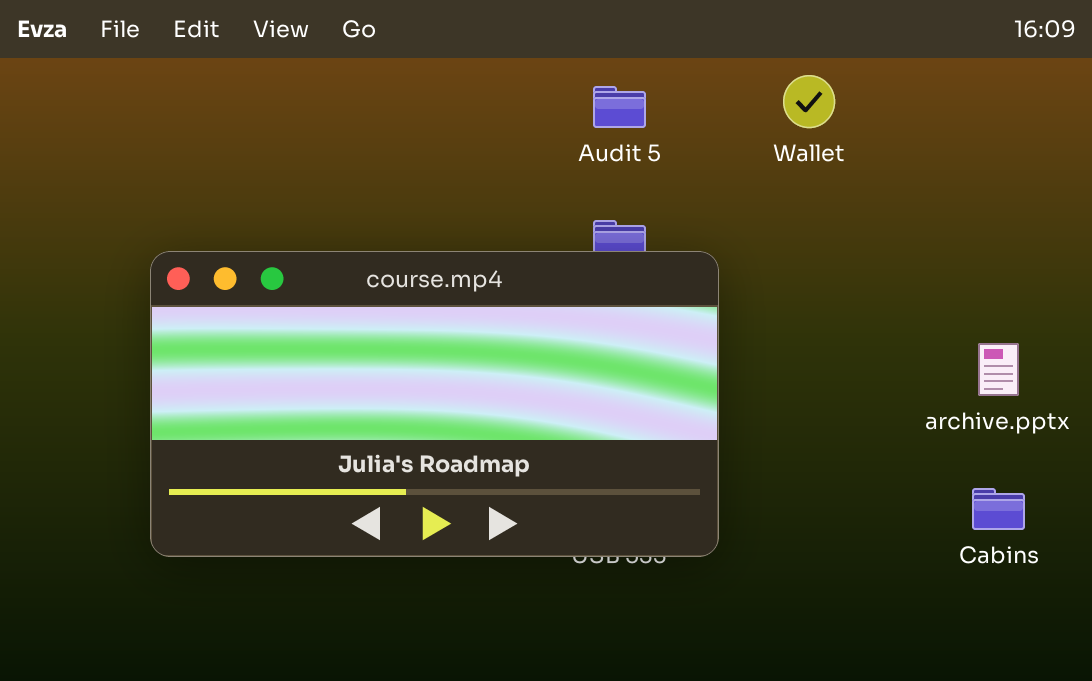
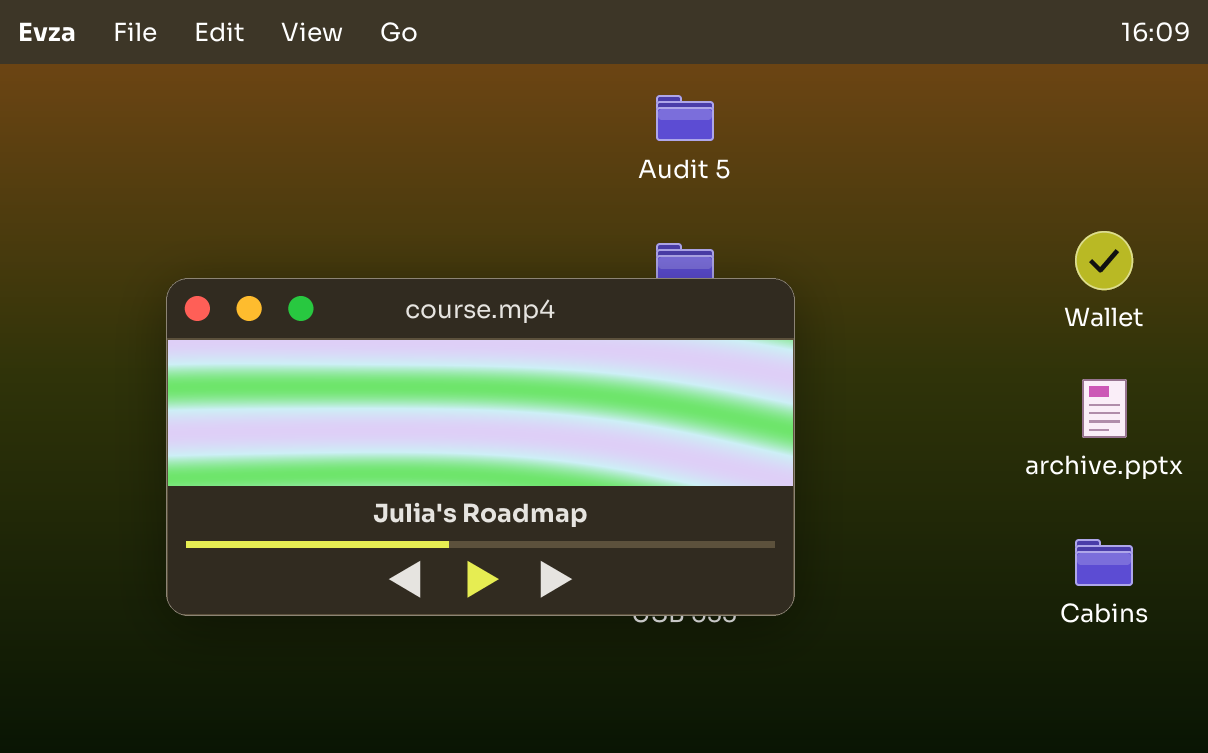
Wallet: [783,75,835,128] -> [1075,231,1133,290], moved

